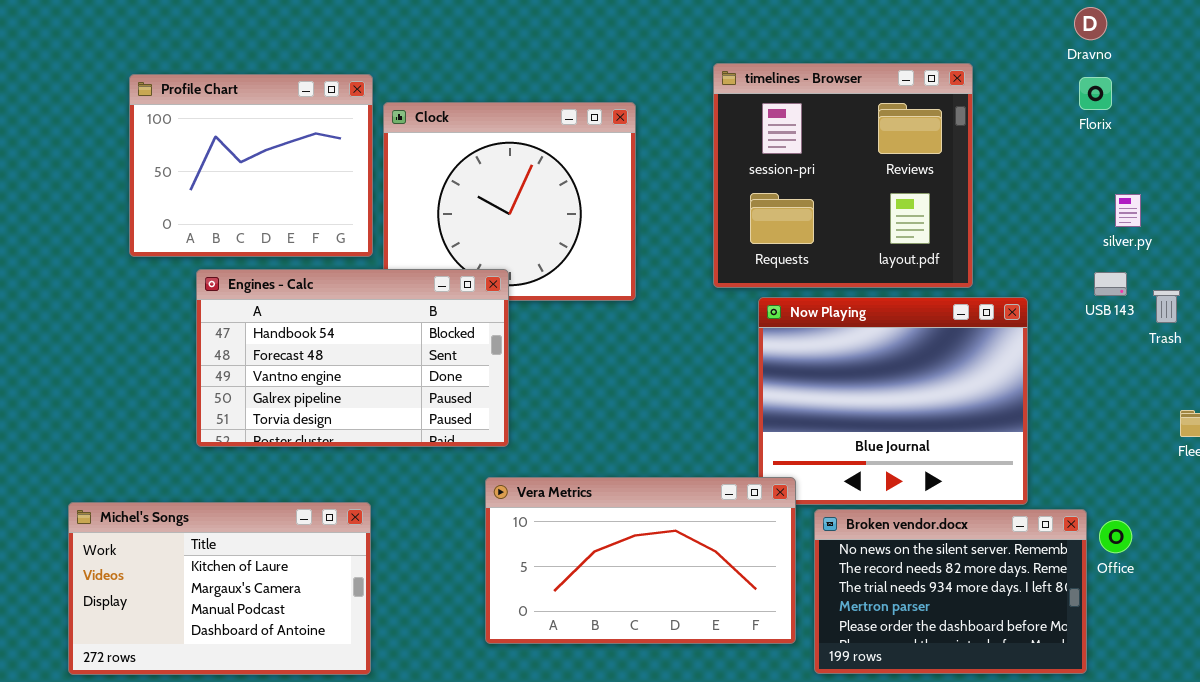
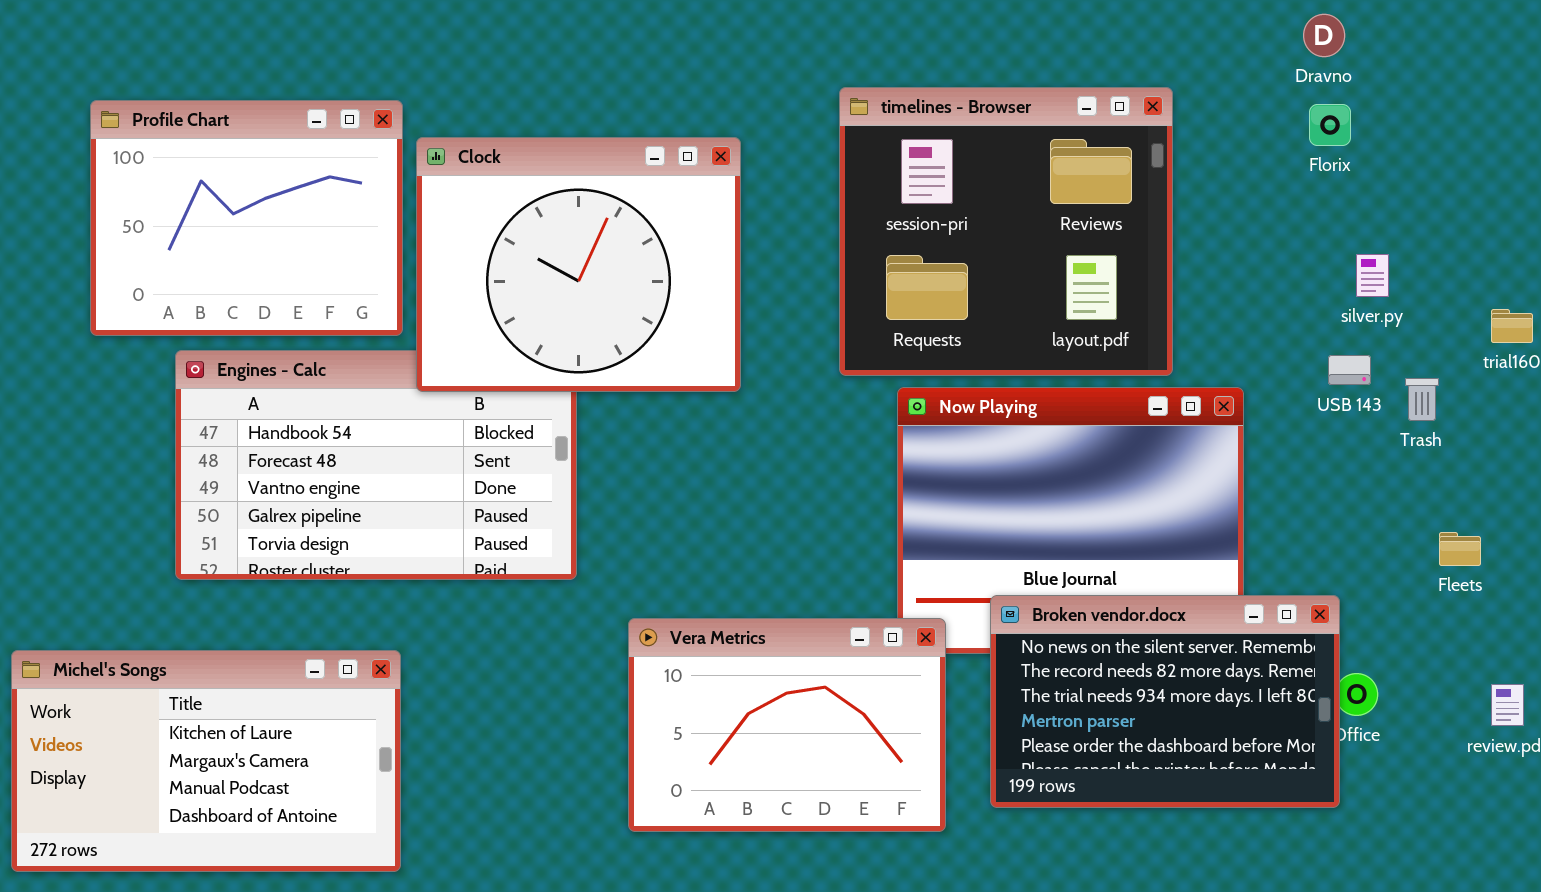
Clock: [383,102,636,301] -> [416,137,741,392], raised
Vera Metrics: [485,477,796,644] -> [628,618,946,832], resized
Broken vendor.docx: [814,509,1087,674] -> [990,595,1340,808], moved

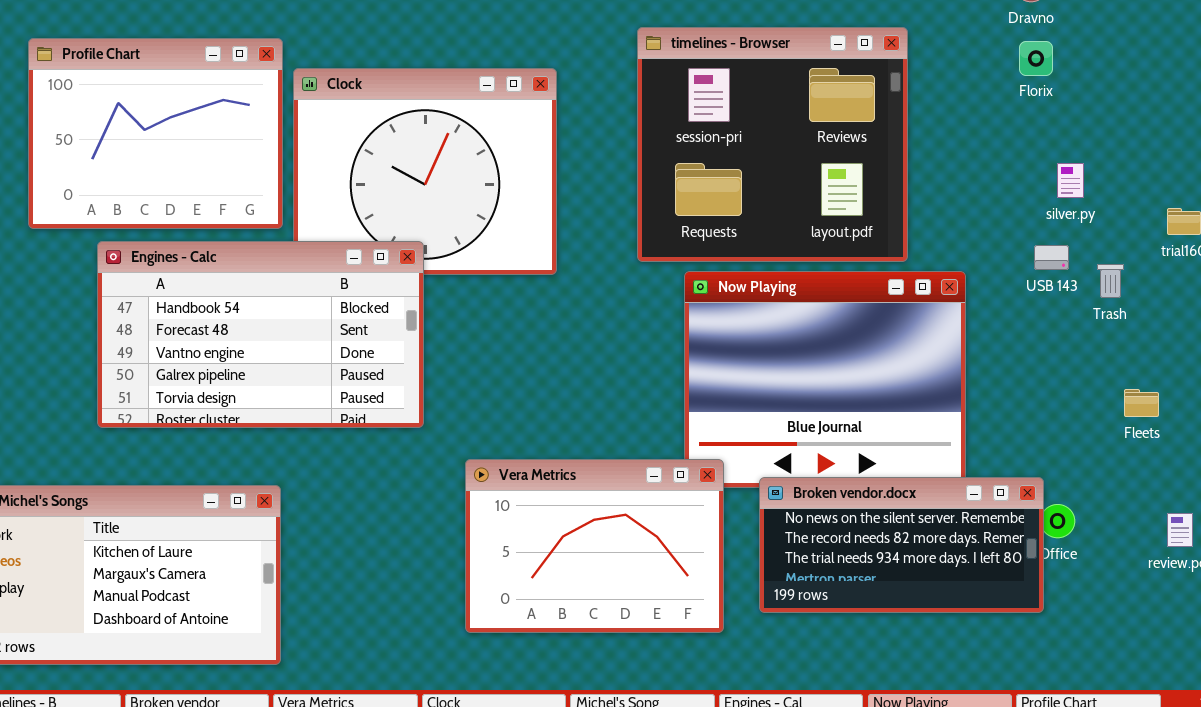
Engines - Calc: [175,350,577,580] -> [97,241,424,428], raised
Broken vendor.docx: [990,595,1340,808] -> [759,477,1044,613], resized

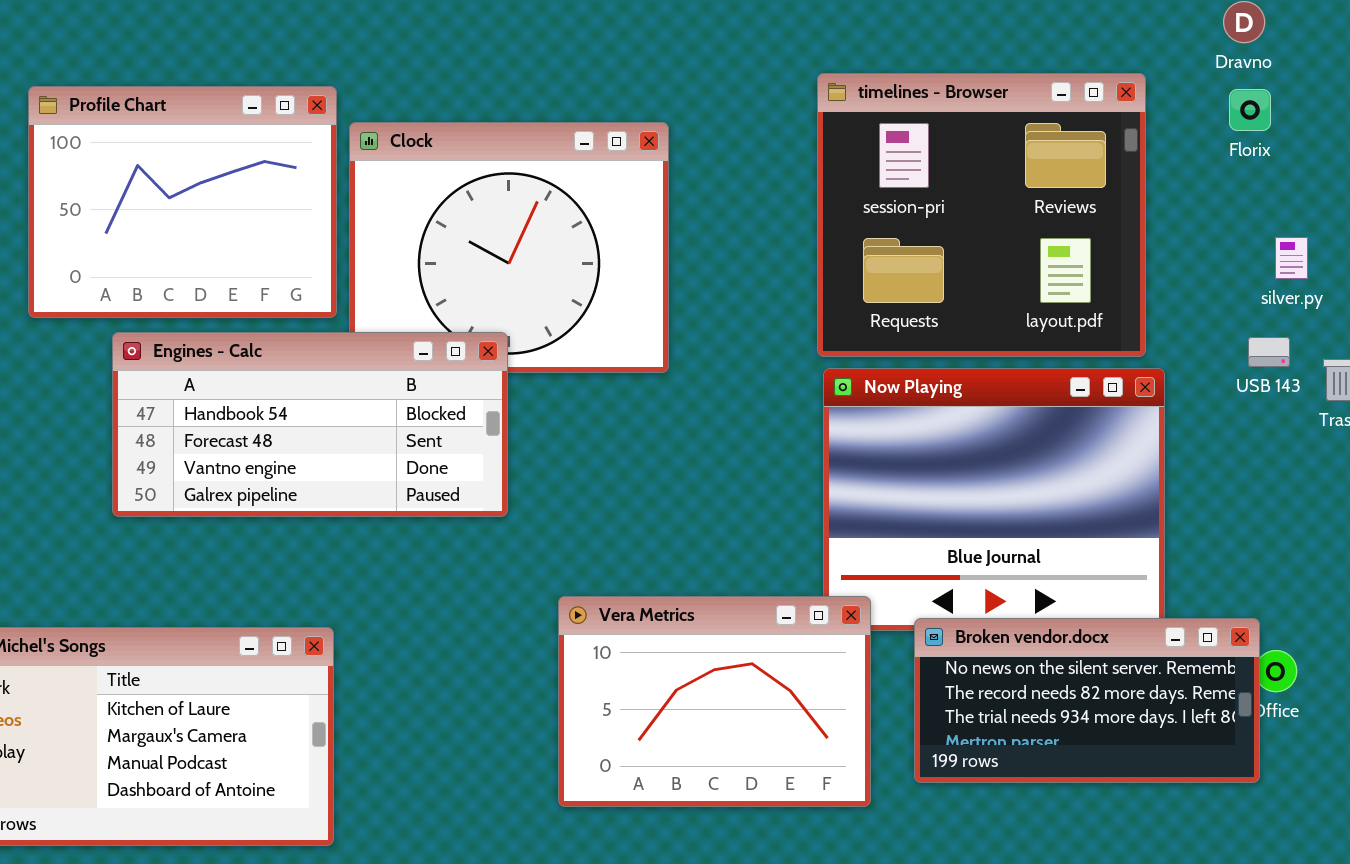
timelines - Browser: [637,27,908,262] -> [817,73,1146,357], moved
Engines - Calc: [97,241,424,428] -> [112,332,508,517], resized

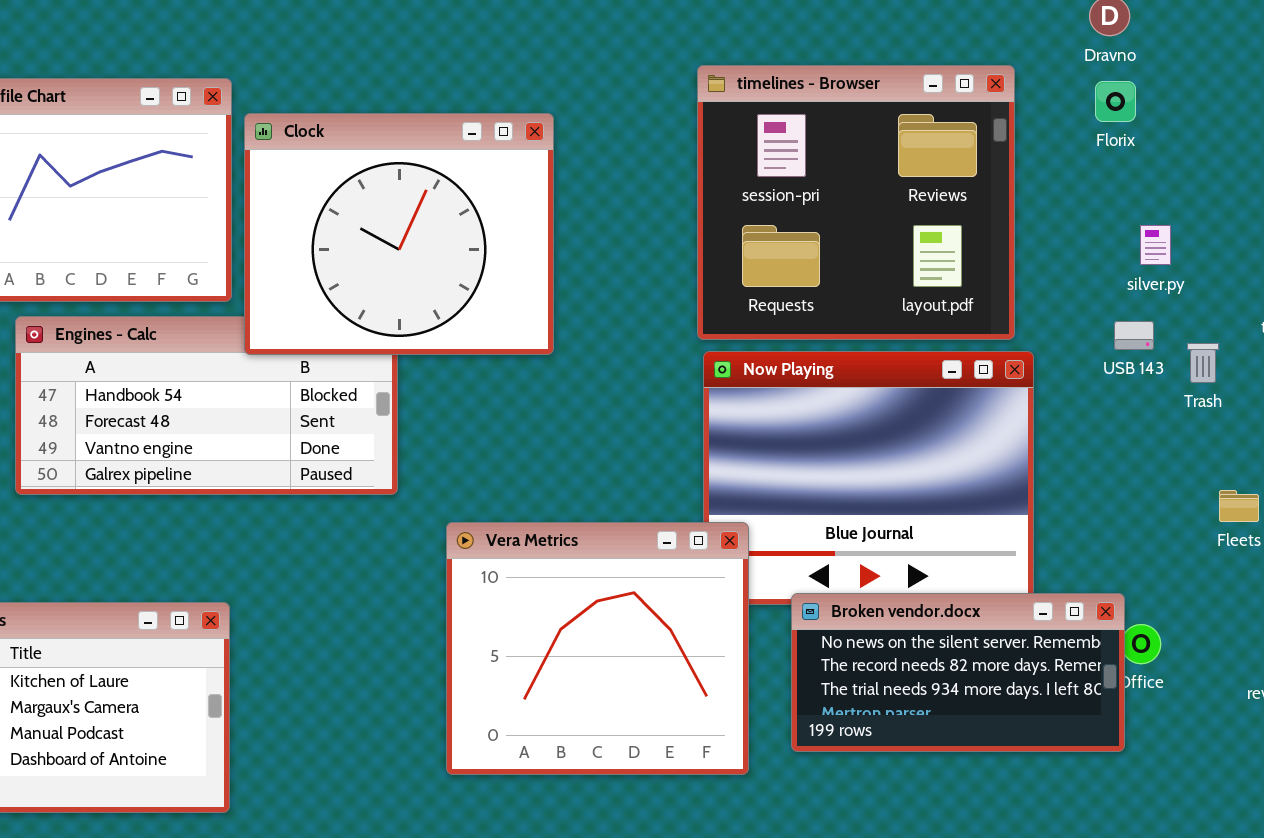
Clock: [349,122,669,373] -> [244,113,554,355], raised
Vera Metrics: [558,596,871,807] -> [446,522,749,775], resized

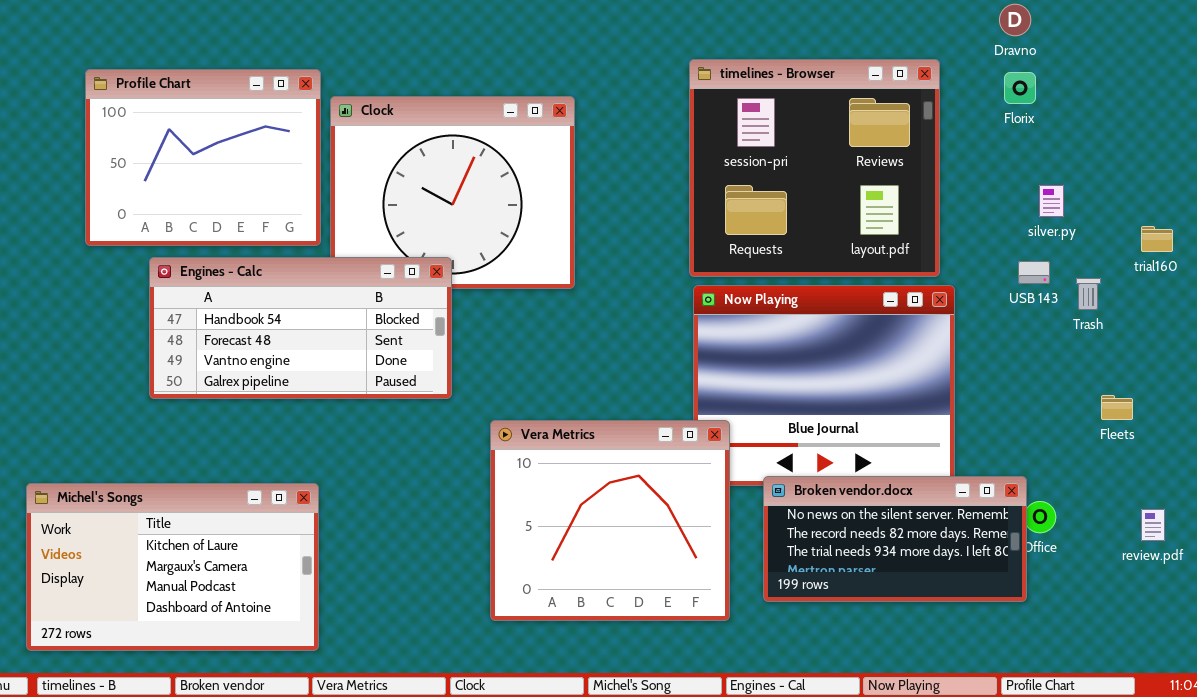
Engines - Calc: [15,316,398,495] -> [149,257,452,399], raised

